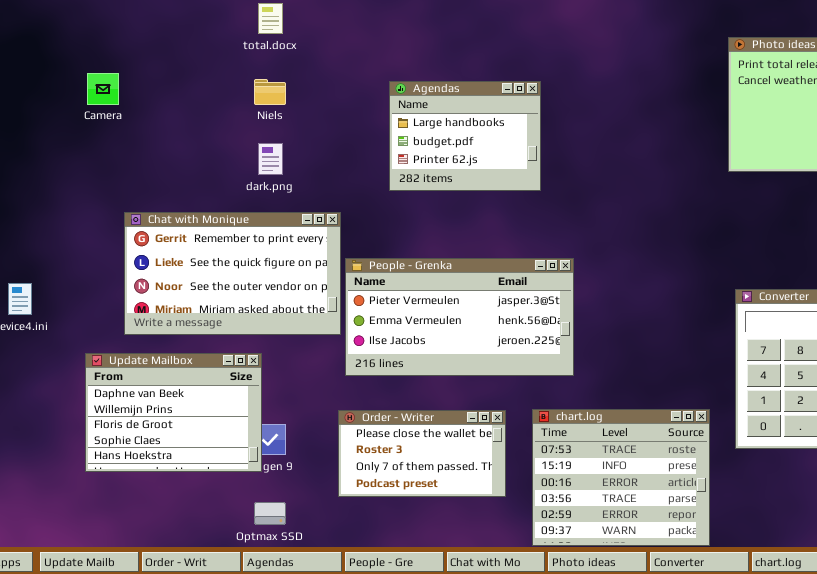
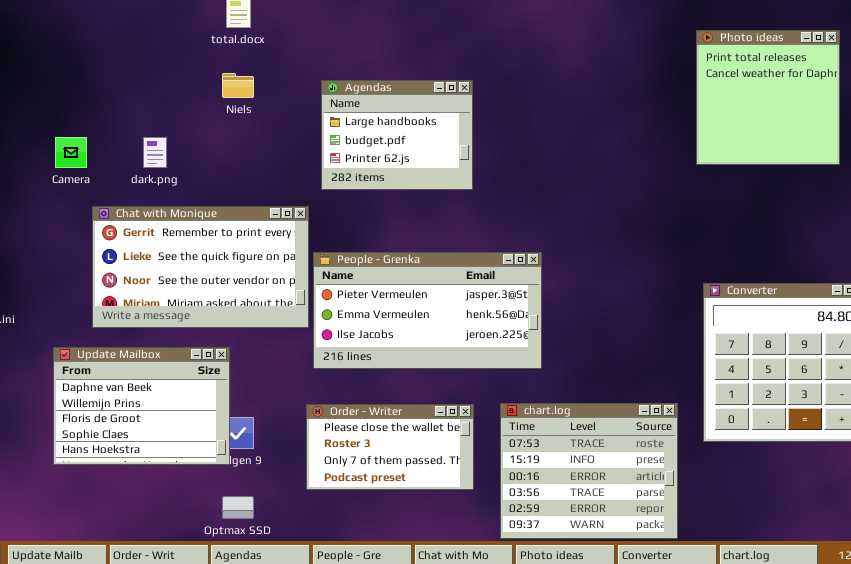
Camera: [87,73,119,105] -> [55,137,87,168], moved
Agendas: [389,81,541,191] -> [321,80,473,190], moved
dark.png: [258,143,283,175] -> [143,137,167,168], moved

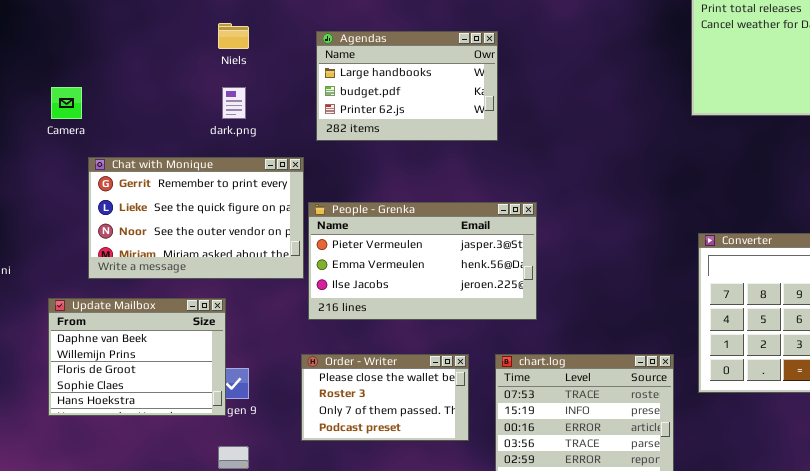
Agendas: [321,80,473,190] -> [316,31,498,141], resized
dark.png: [143,137,167,168] -> [222,87,246,119], moved

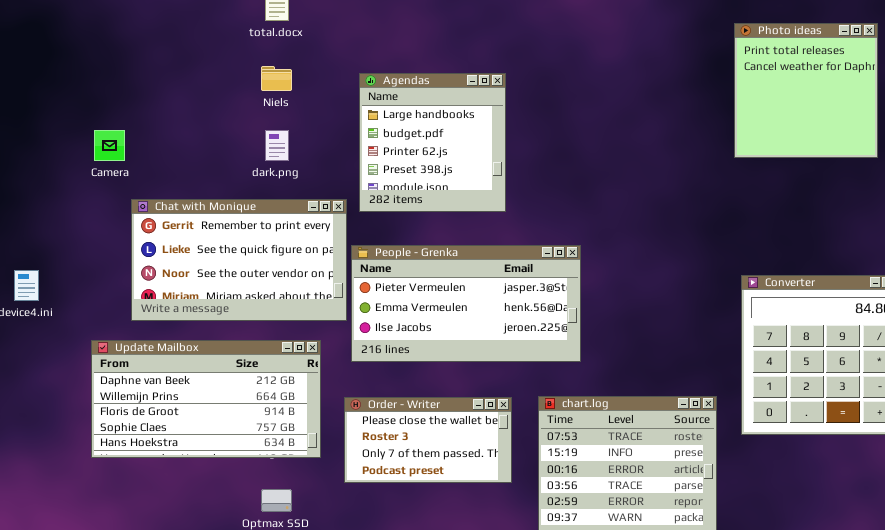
Agendas: [316,31,498,141] -> [359,73,506,212], resized
Update Mailbox: [48,298,226,416] -> [91,340,321,458], resized

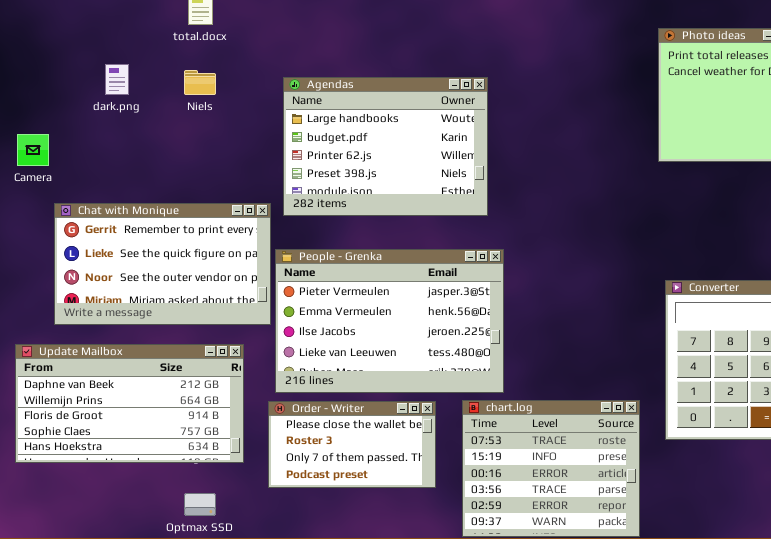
Agendas: [359,73,506,212] -> [283,77,488,216], resized
dark.png: [265,130,289,161] -> [105,64,129,95], moved
People - Grenka: [351,245,581,362] -> [275,249,504,393], resized

